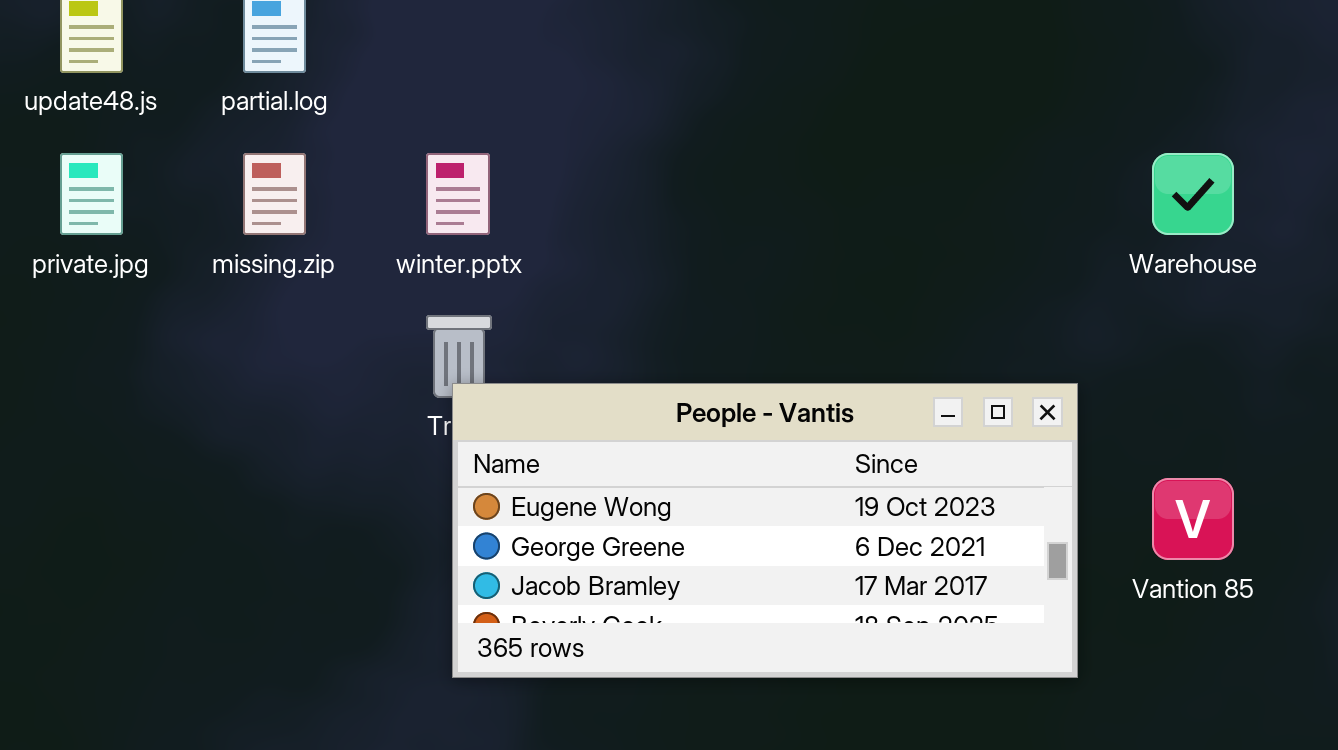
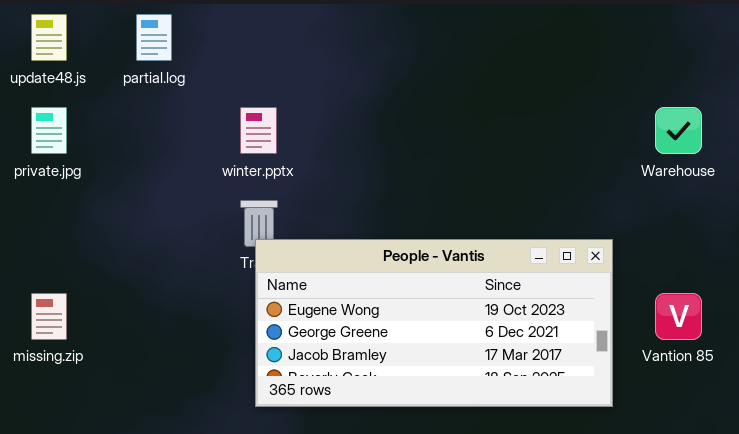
missing.zip: [243,153,306,235] -> [31,293,67,340], moved

